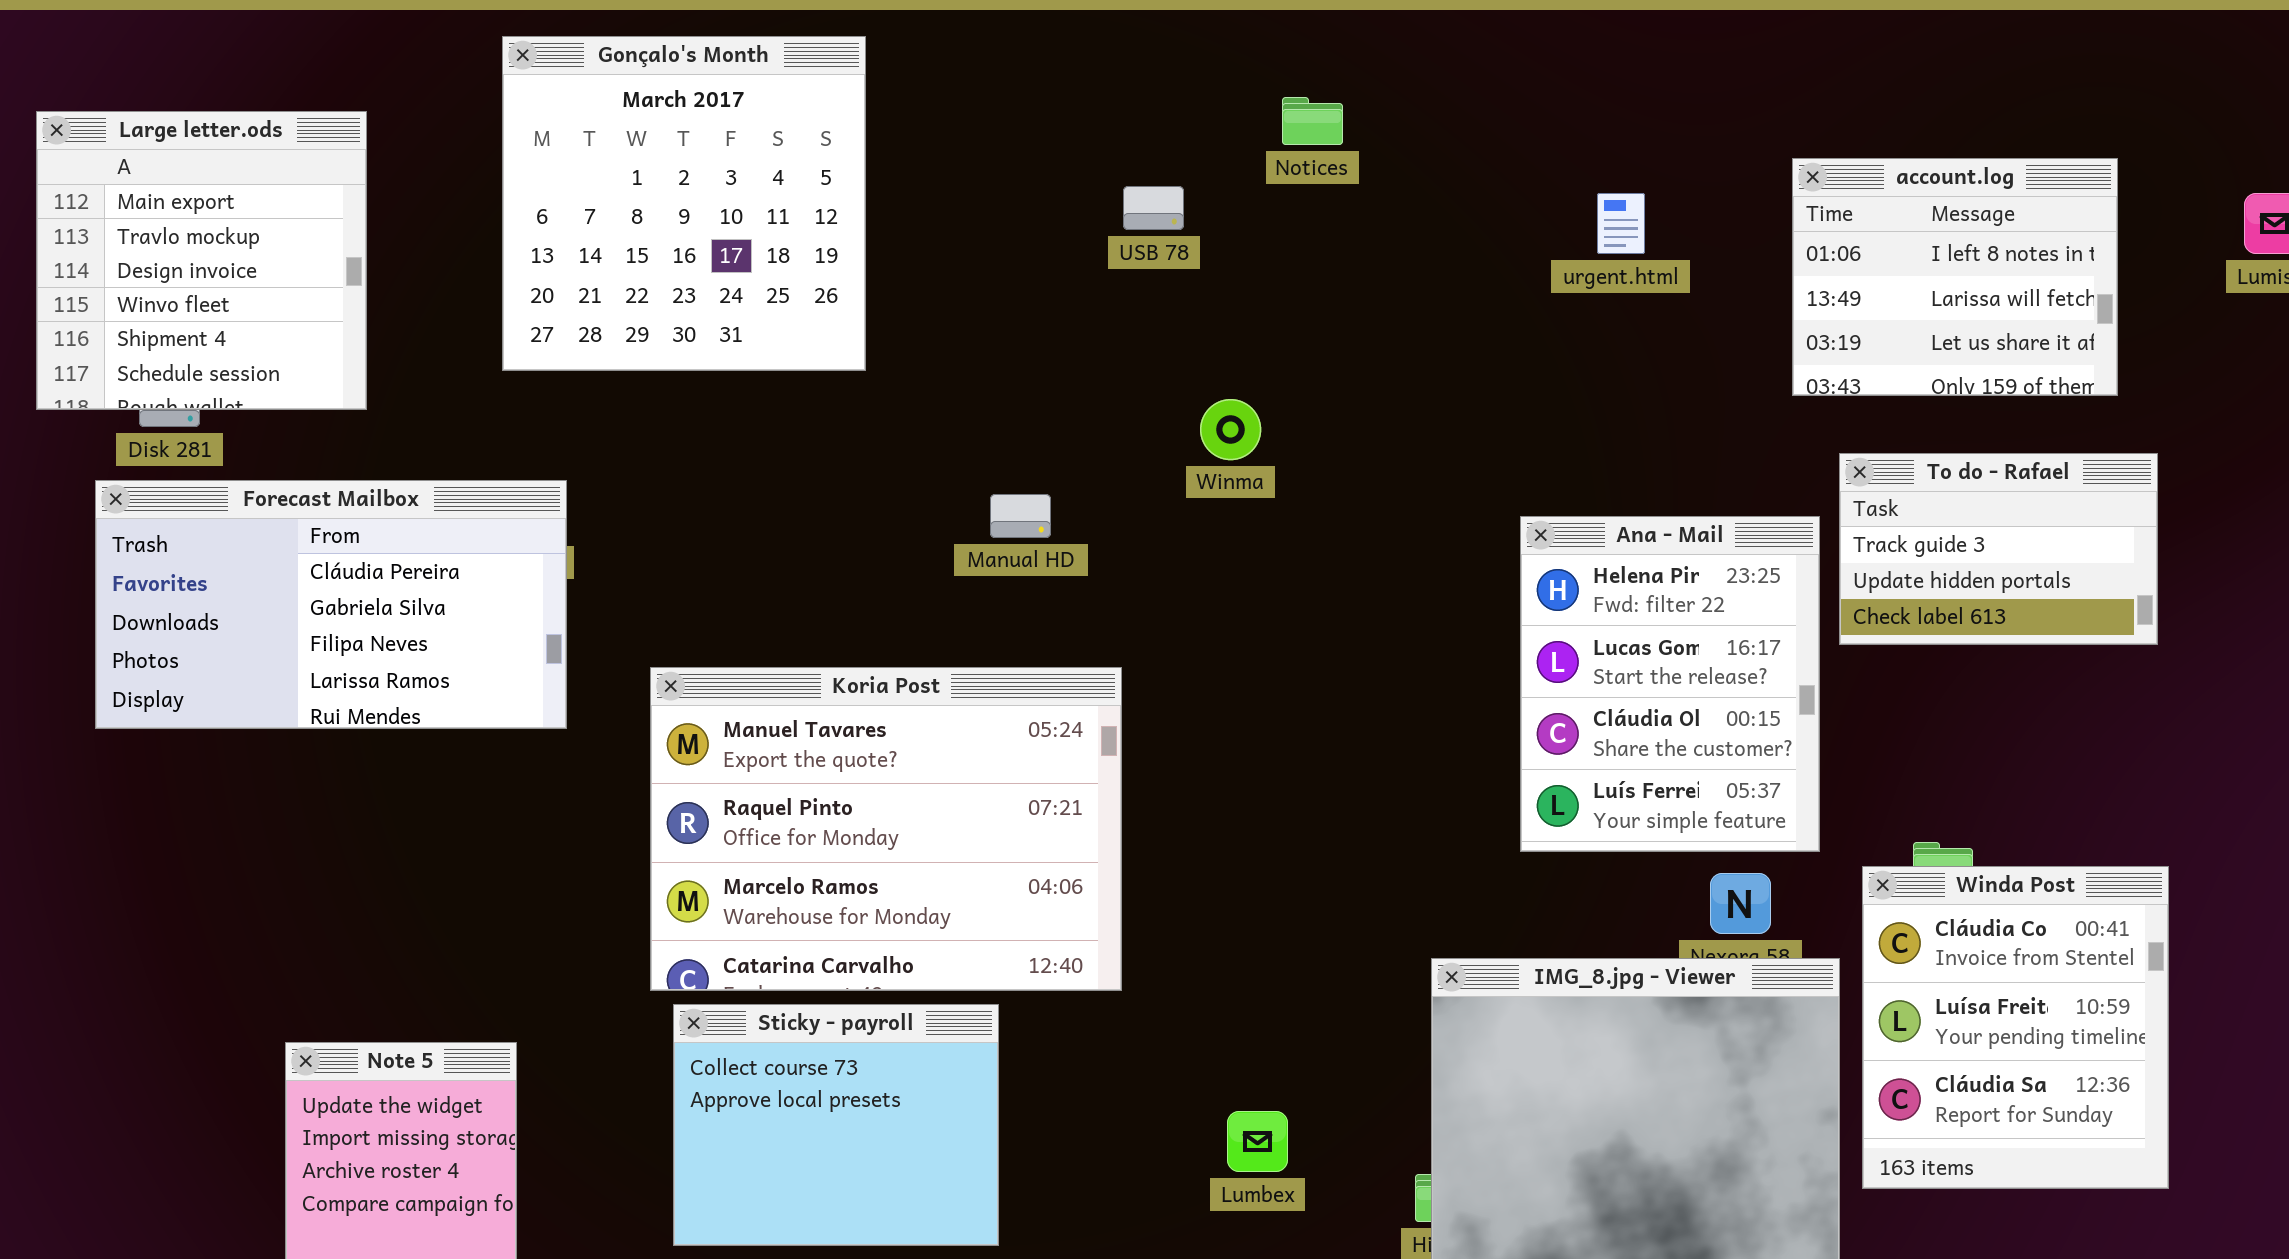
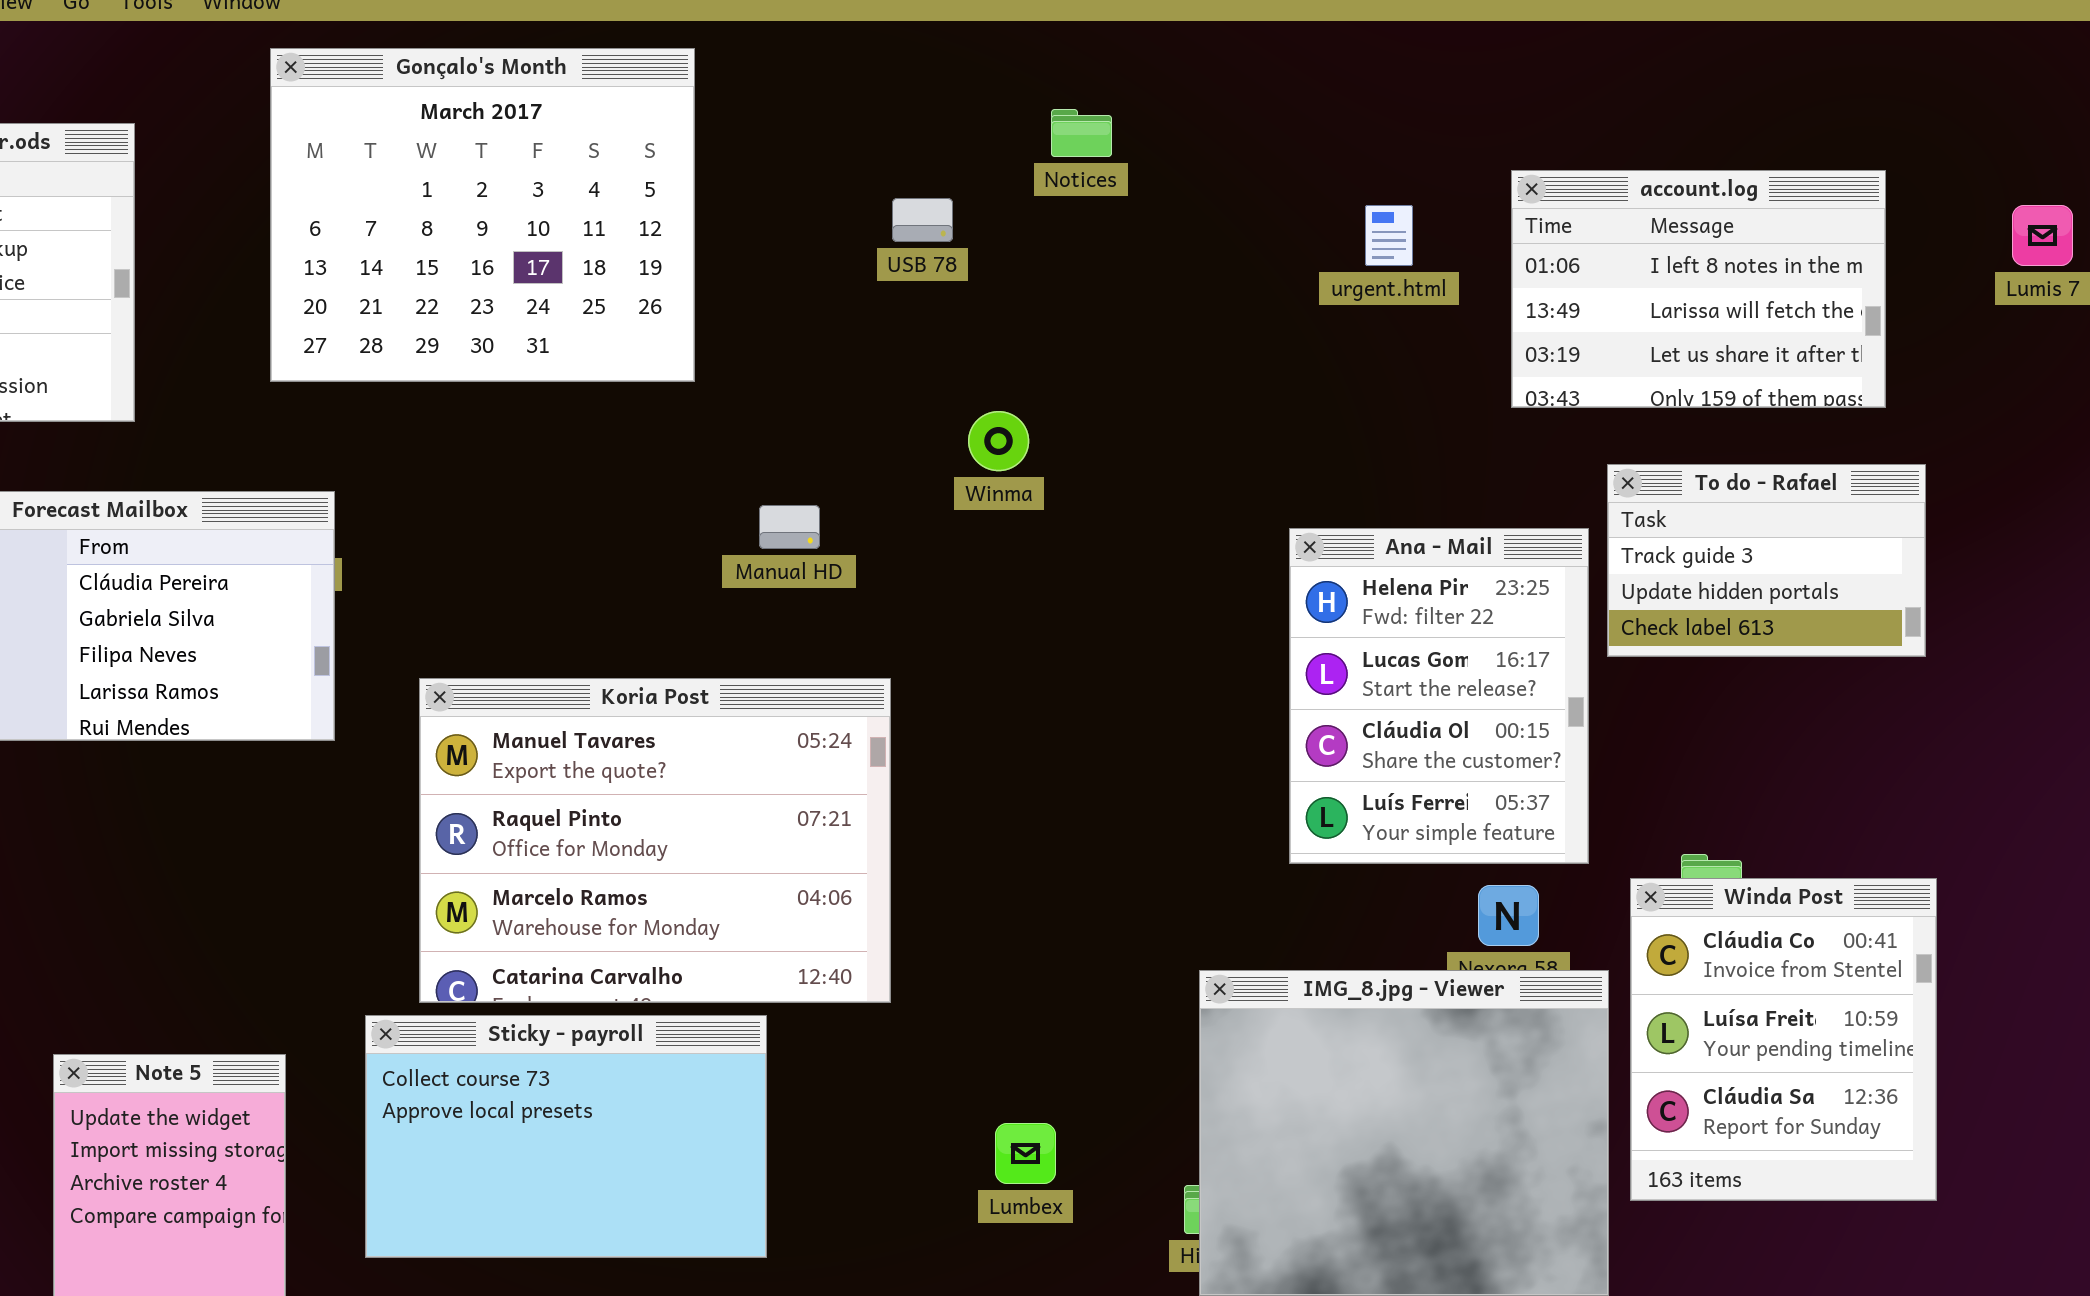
Gonçalo's Month: [502,36,866,371] -> [270,48,695,382], resized
account.log: [1792,158,2118,396] -> [1511,170,1886,408], resized
Sticky - payroll: [673,1004,999,1246] -> [365,1015,767,1258], resized

